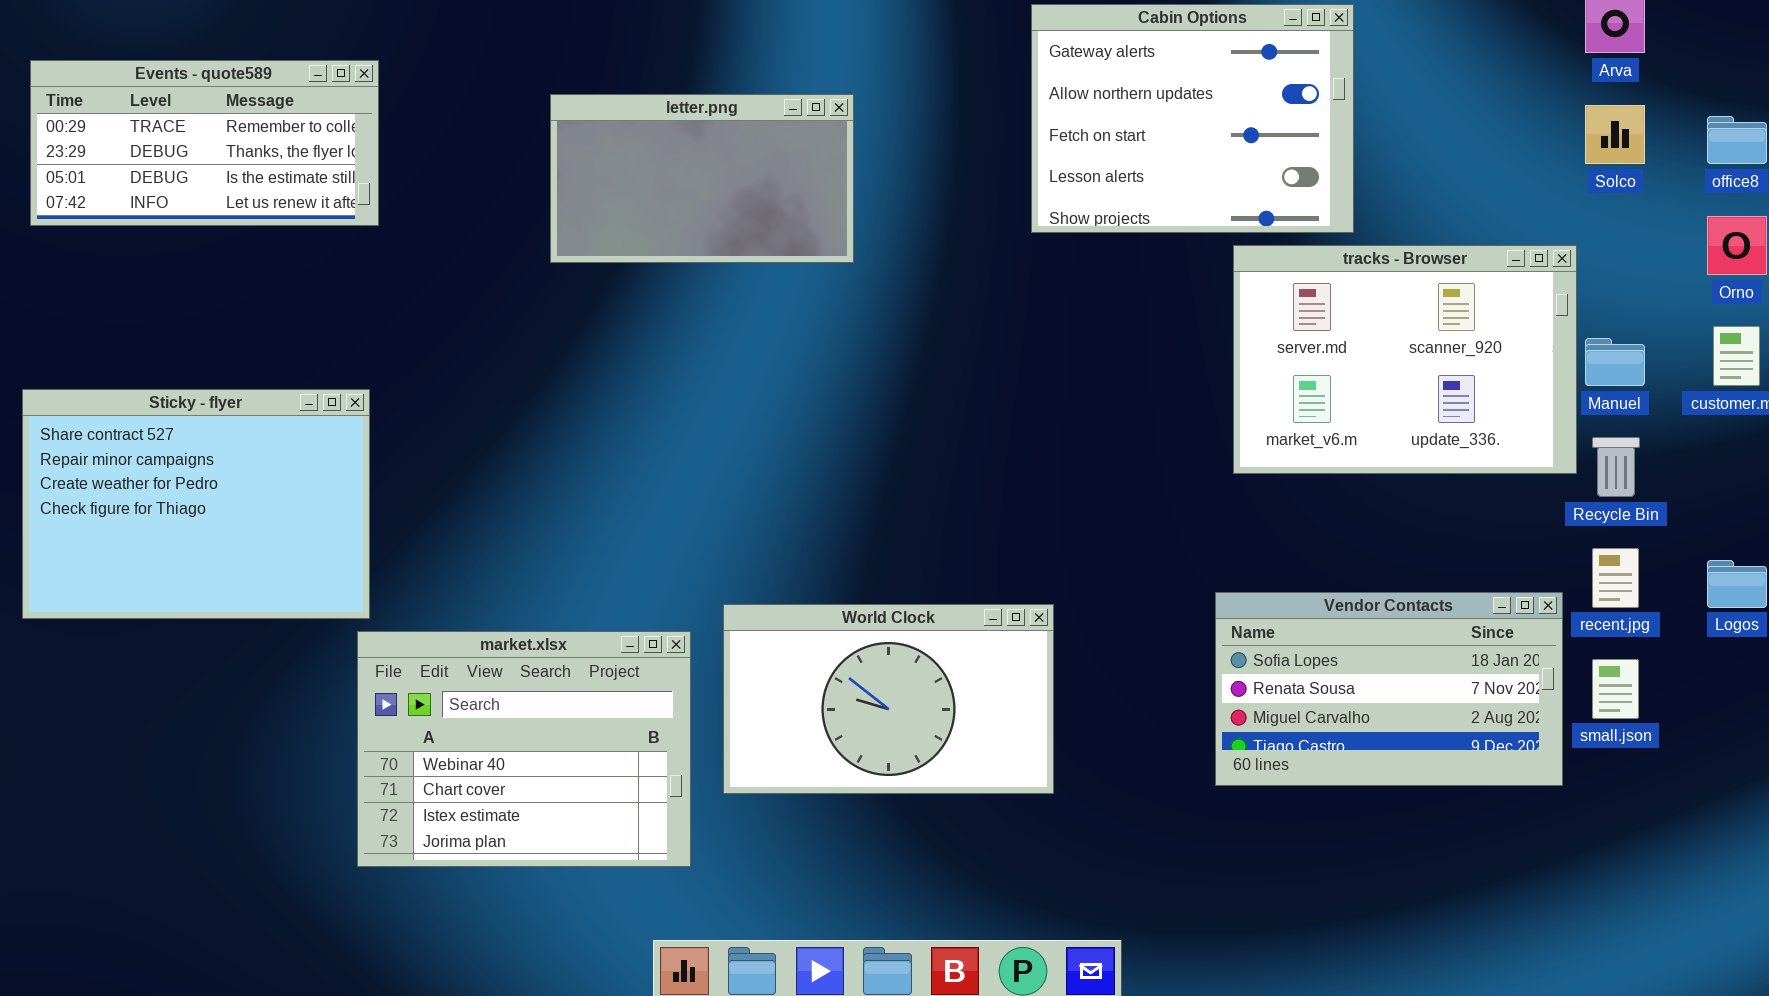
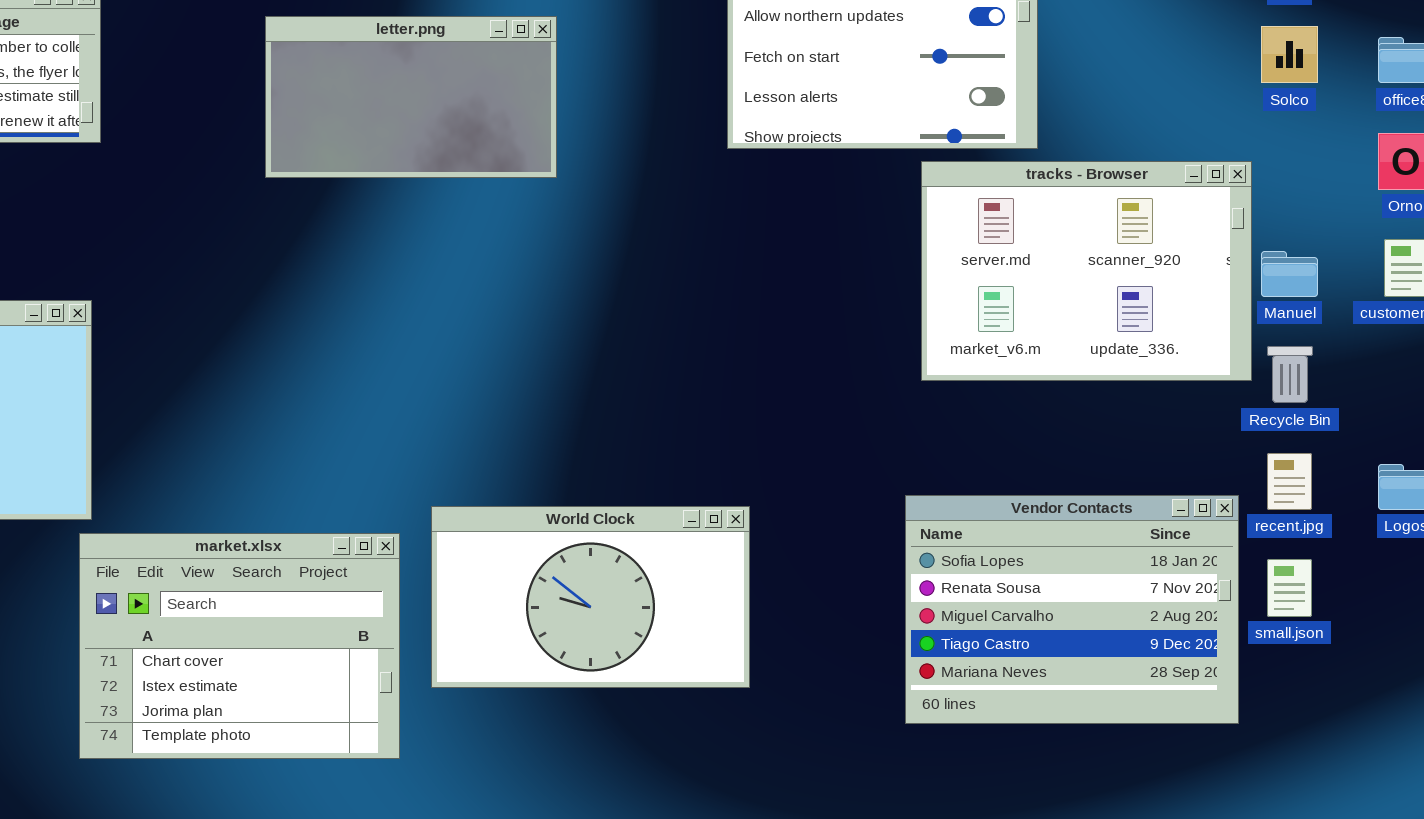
Vendor Contacts: [1215,592,1563,786] -> [905,495,1239,724], resized
market.xlsx: [357,631,691,867] -> [79,533,400,759], scrolled down 1 row

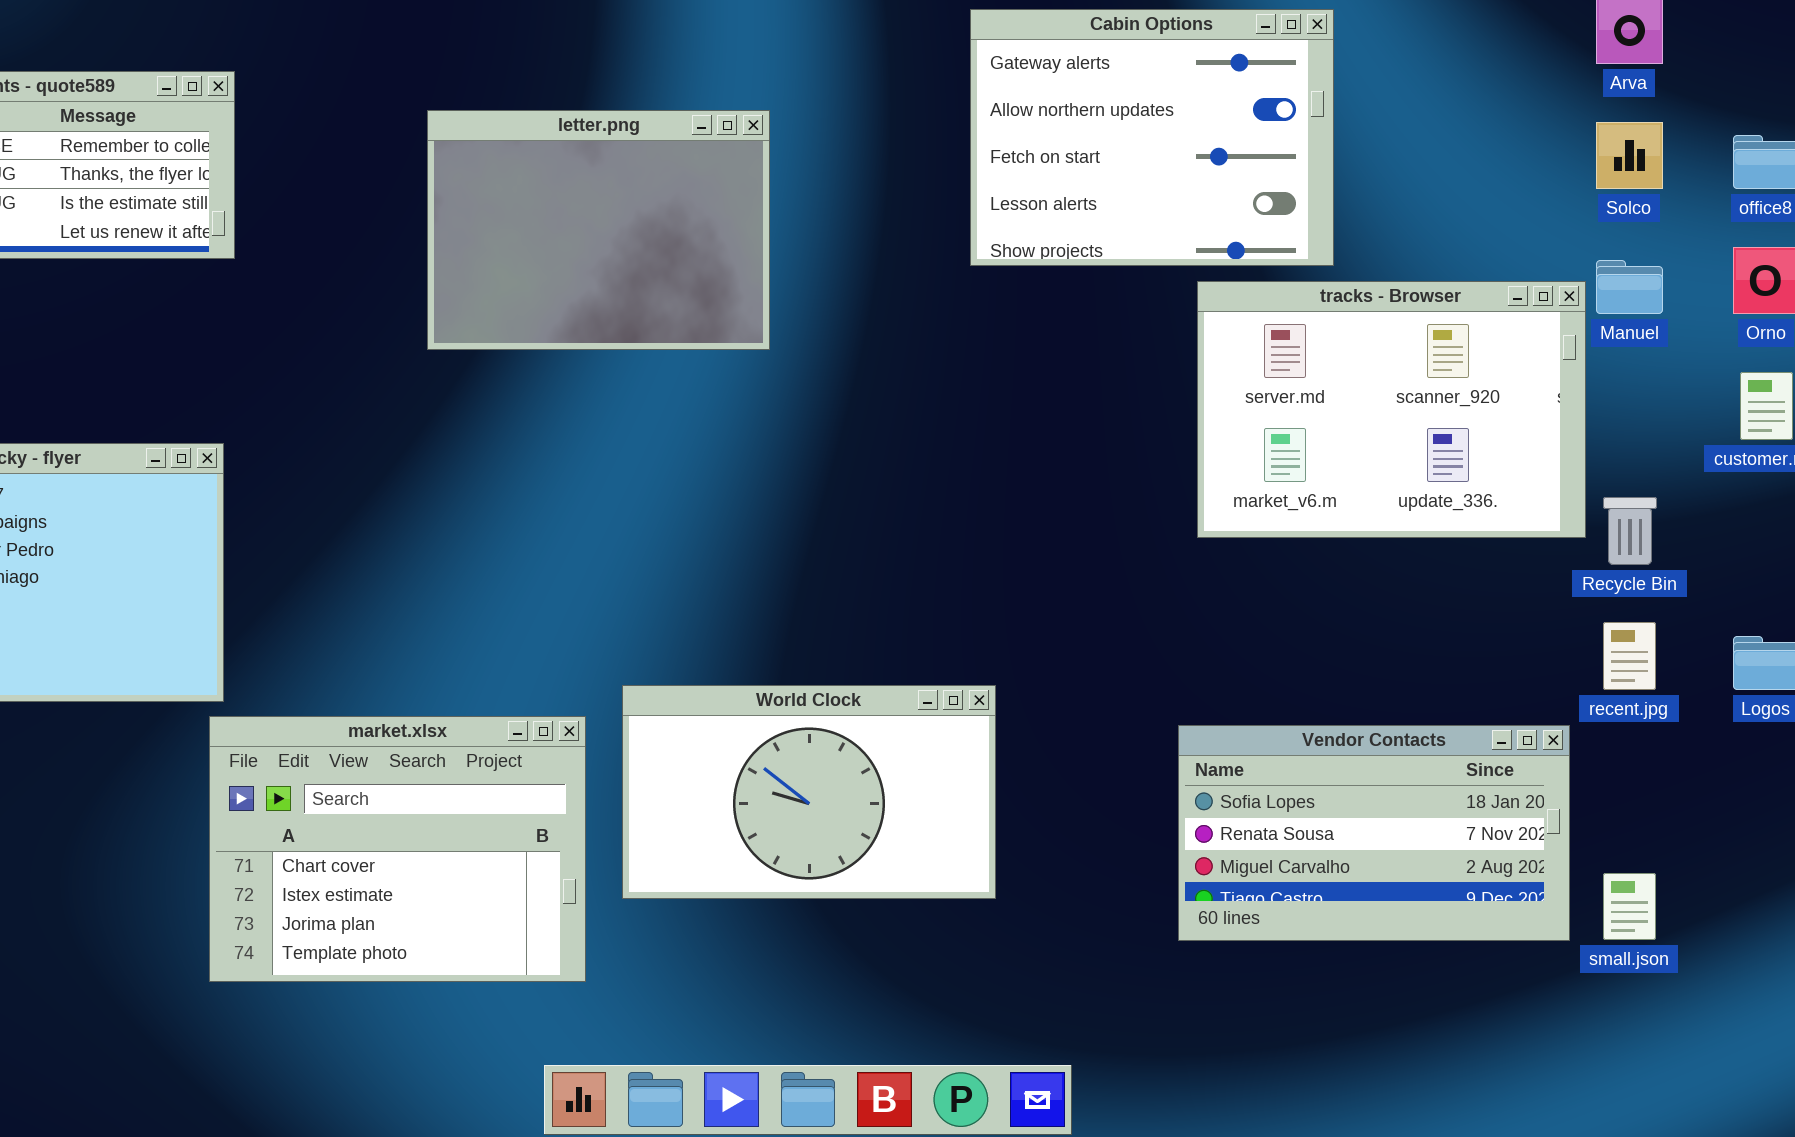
letter.png: [265,16,557,178] -> [427,110,770,350], resized
Manuel: [1261,251,1318,297] -> [1596,260,1663,314], moved
Vendor Contacts: [905,495,1239,724] -> [1178,725,1570,941], resized
small.json: [1267,559,1312,617] -> [1603,873,1656,940], moved

